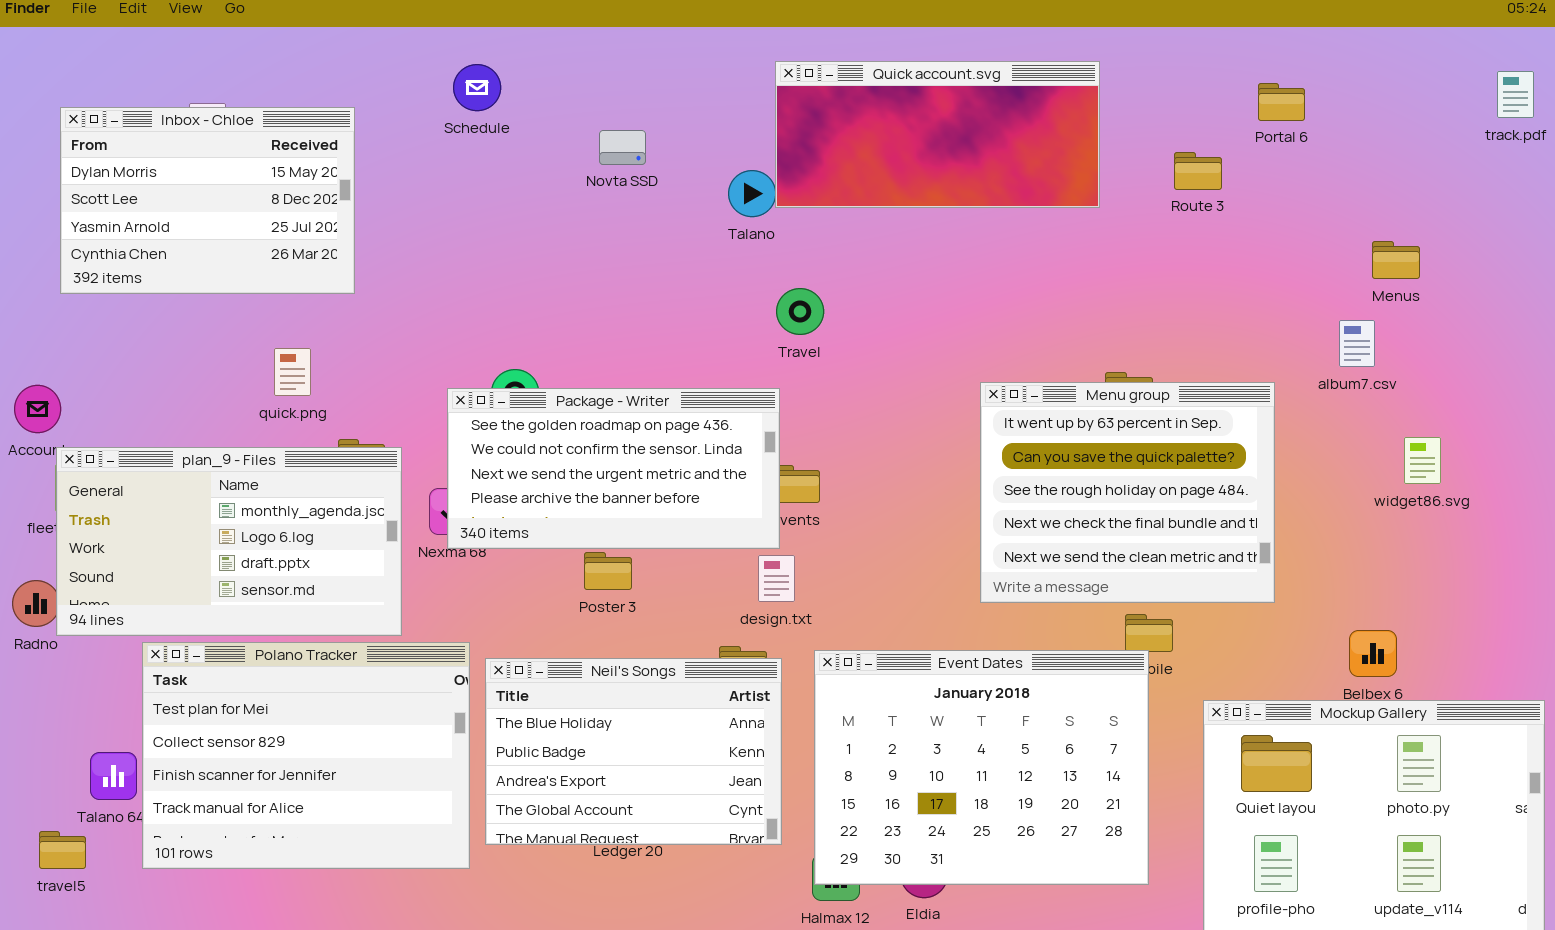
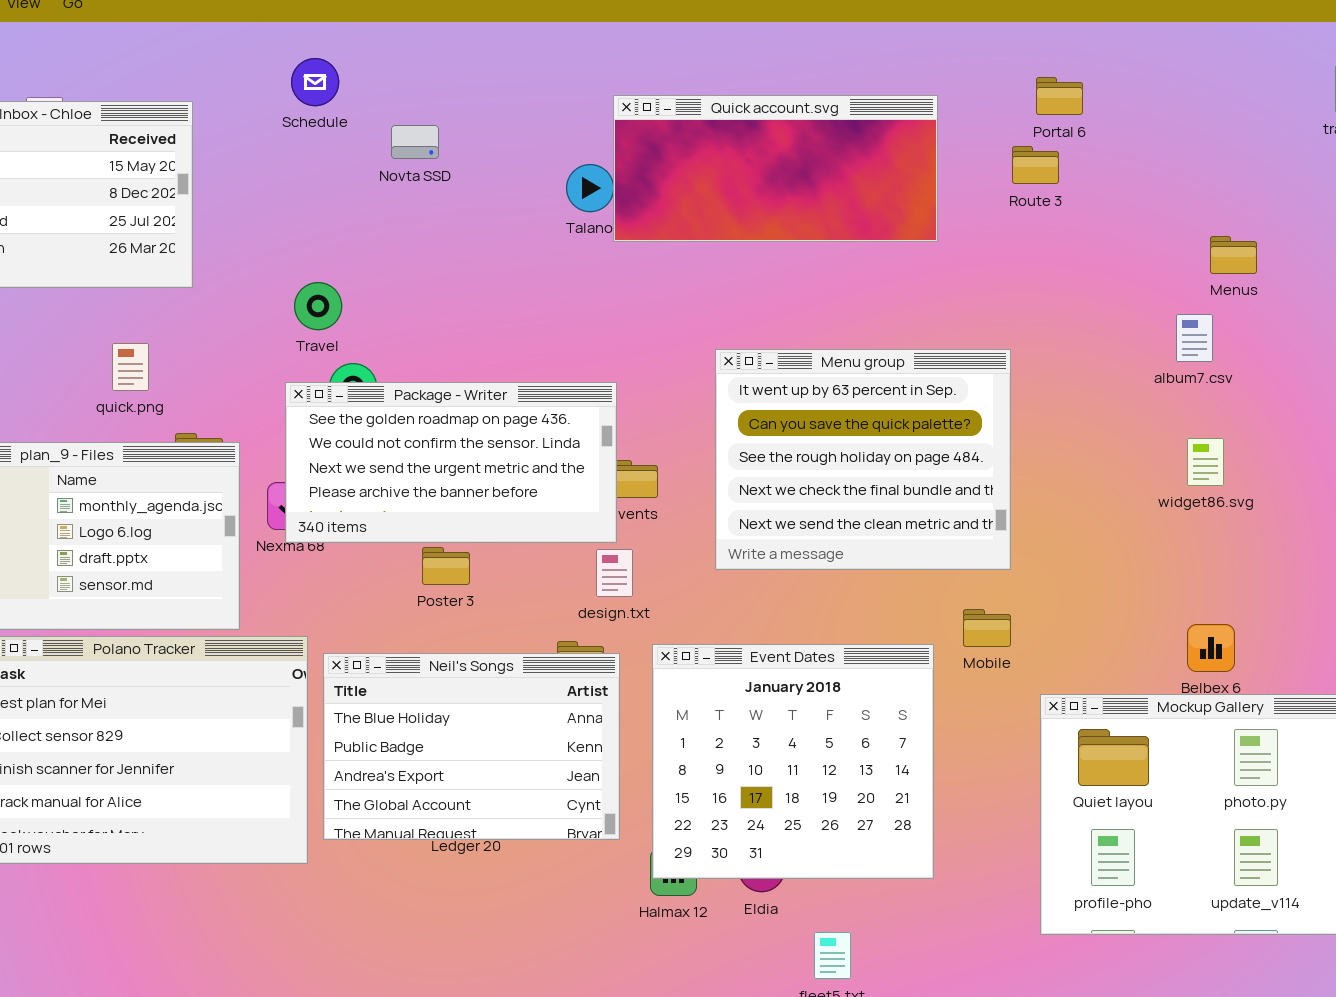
Quick account.svg: [775,61,1100,208] -> [613,95,938,242], moved
Portal 6: [1258,83,1305,121] -> [1036,77,1083,115], moved
Novta SSD: [599,130,646,165] -> [391,125,439,159], moved
Travel: [776,288,824,335] -> [294,282,342,330], moved
Menu group: [980,382,1275,603] -> [715,349,1011,570], moved
widget86.svg: [1404,437,1441,484] -> [1187,438,1224,486], moved
Event Dates: [814,650,1149,885] -> [652,644,934,879], resized

